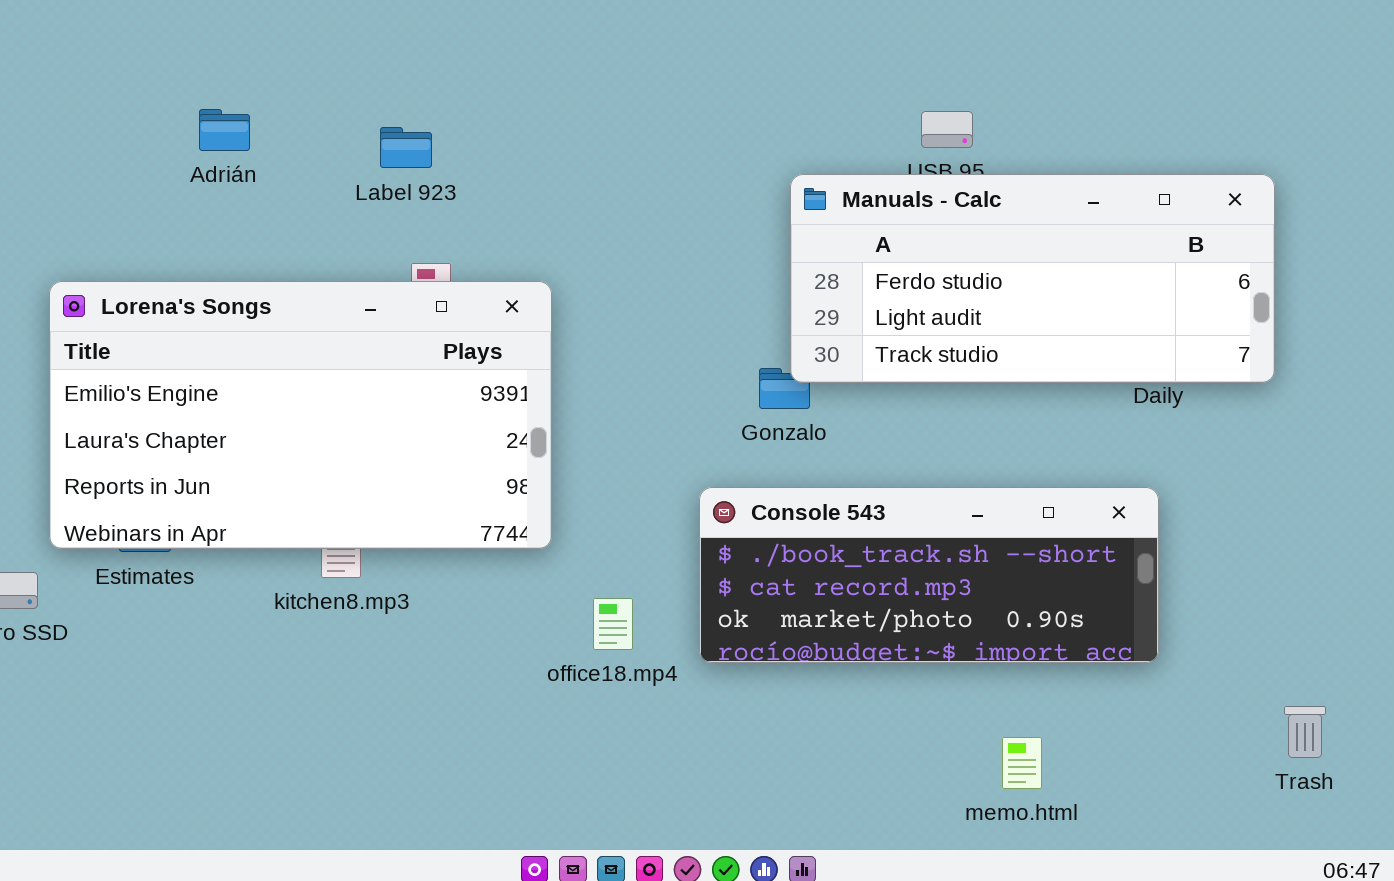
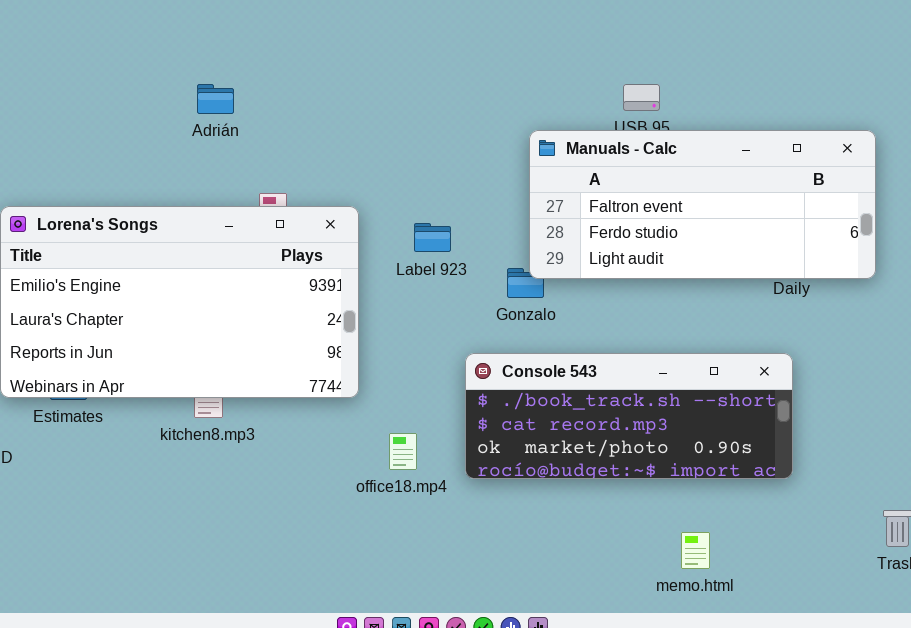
Adrián: [199,109,250,151] -> [197,84,234,114], moved
Label 923: [380,127,432,168] -> [414,223,451,252], moved
Manuals - Calc: [790,174,1275,383] -> [529,130,876,279], scrolled up 1 row

